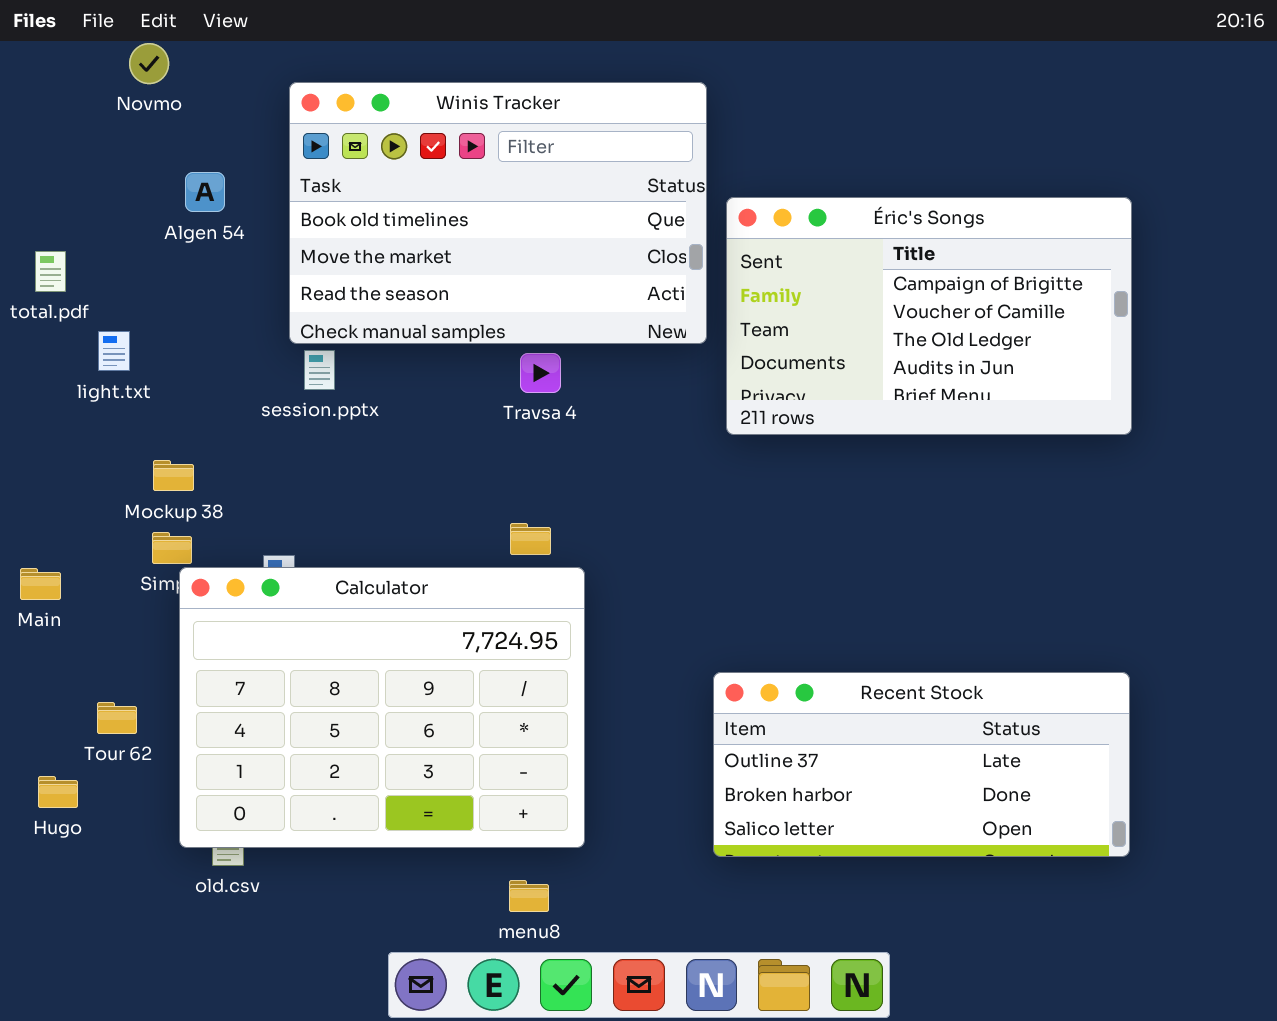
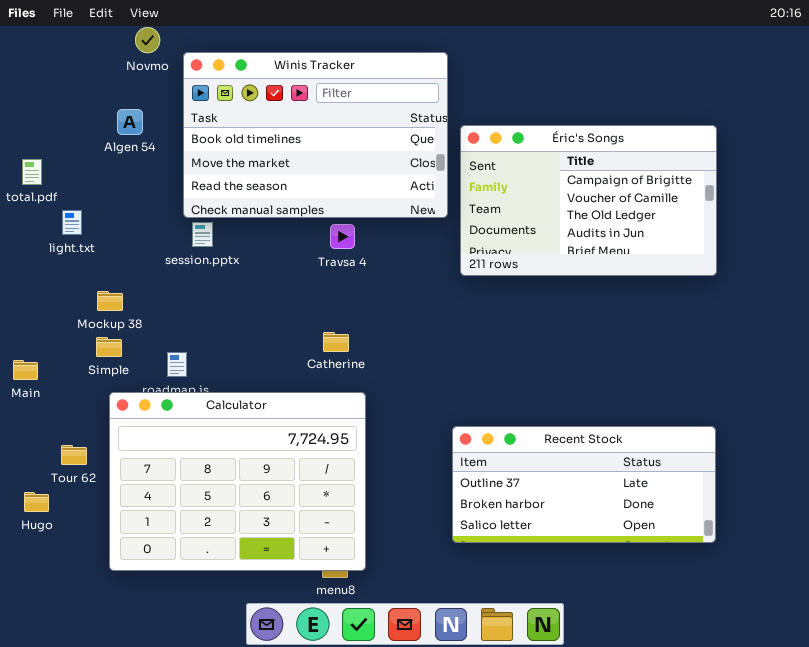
Novmo: [129,43,169,84] -> [135,27,160,53], moved
Calculator: [179,567,585,848] -> [109,392,366,571], moved

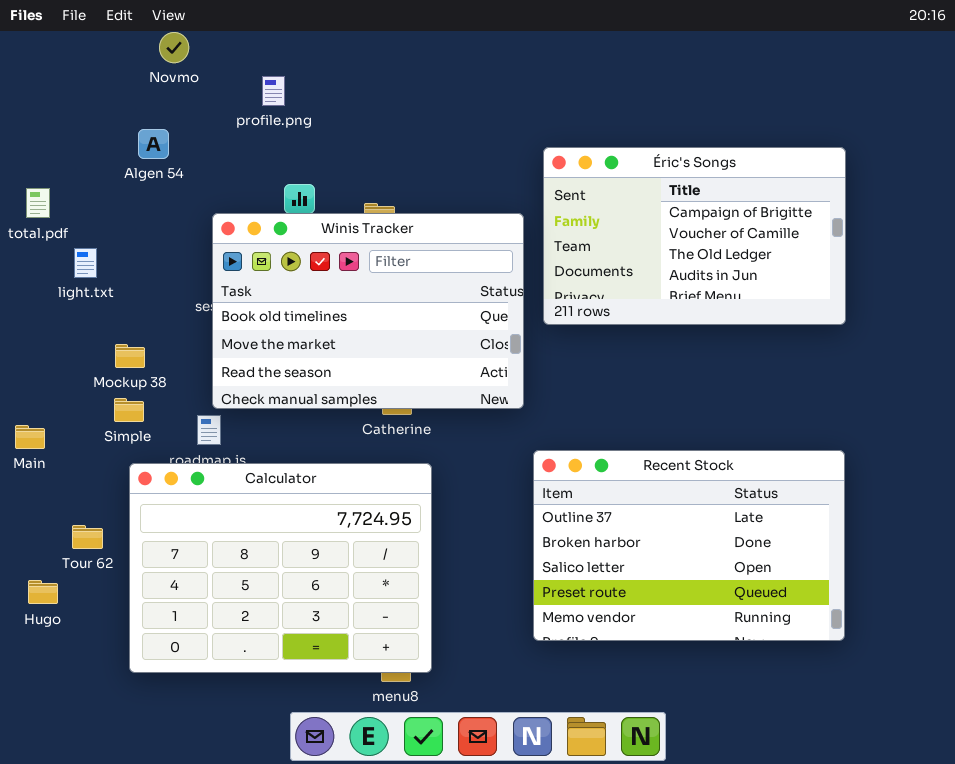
Winis Tracker: [183,52,448,218] -> [212,213,524,409], moved
Recent Stock: [452,426,716,543] -> [533,450,845,641], resized

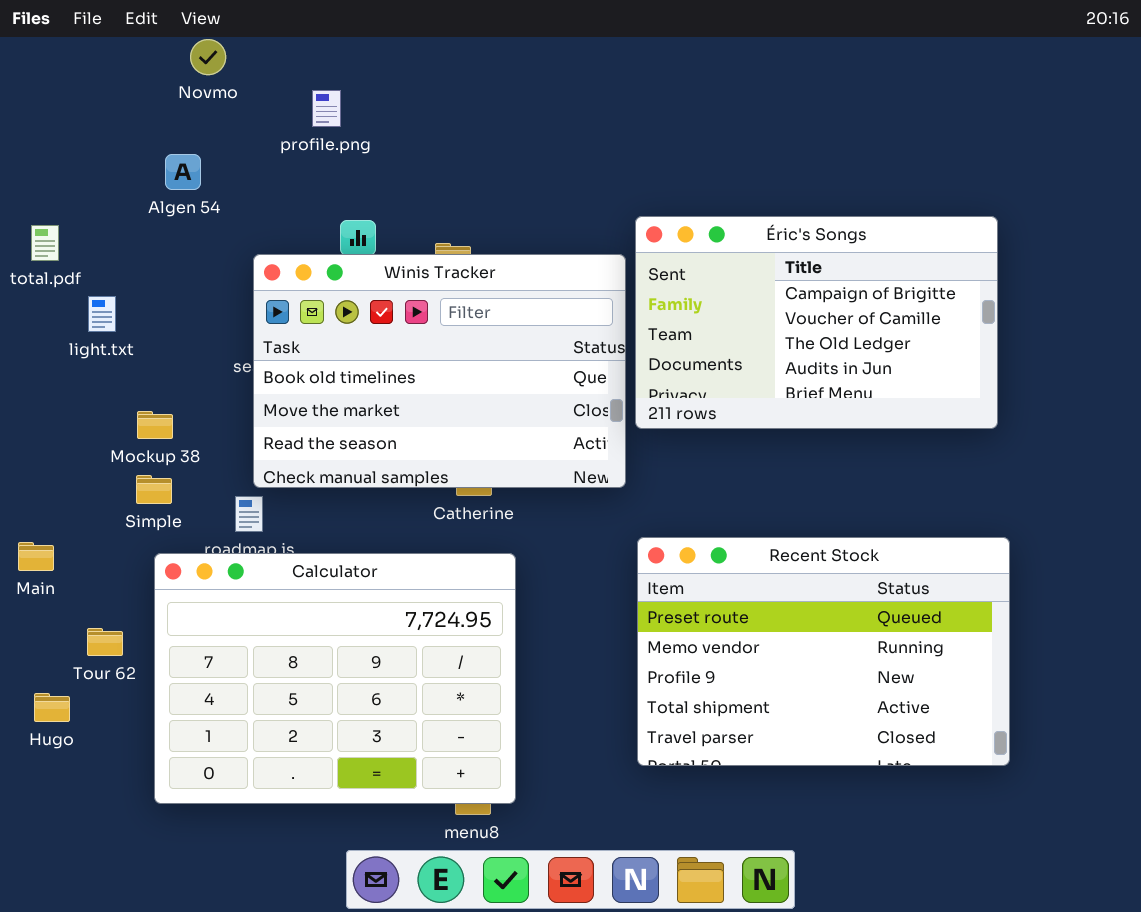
Éric's Songs: [543,147,846,325] -> [635,216,998,429], moved
Main: [15,425,45,449] -> [18,542,54,571], moved
Recent Stock: [533,450,845,641] -> [637,537,1010,766], scrolled down 3 rows

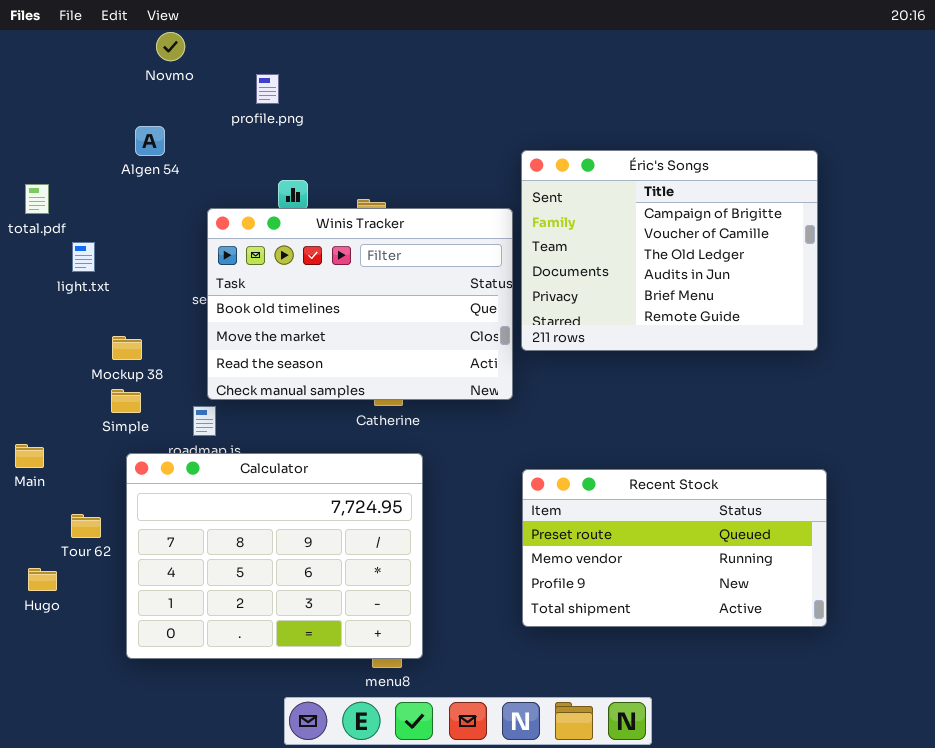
Éric's Songs: [635,216,998,429] -> [521,150,818,351], resized
Recent Stock: [637,537,1010,766] -> [522,469,827,627], resized

